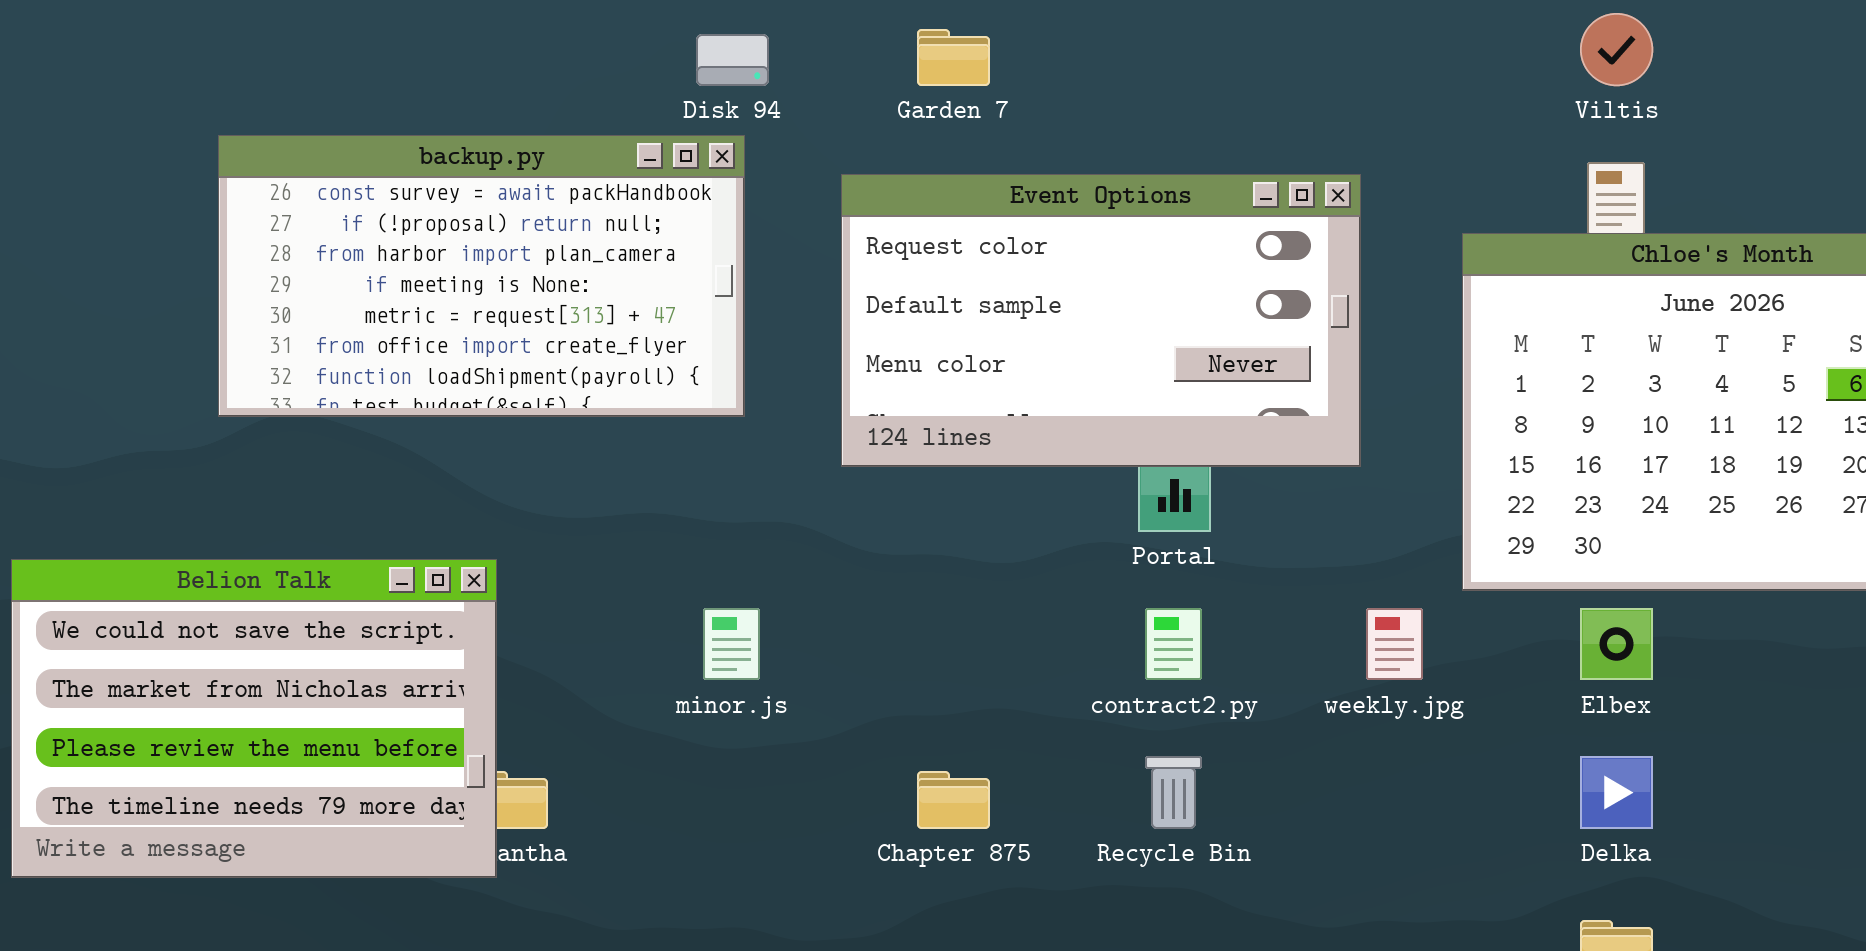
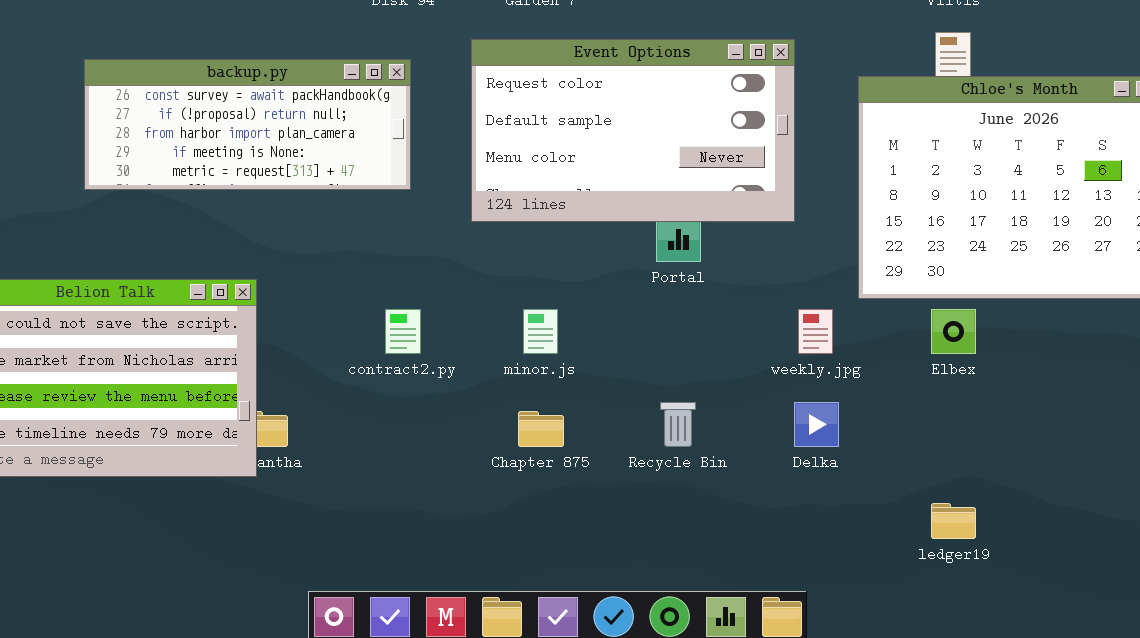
backup.py: [218,135,745,417] -> [84,59,411,190], resized
minor.js: [703,608,760,680] -> [523,309,558,354], moved
contract2.py: [1145,608,1202,680] -> [385,309,421,354], moved
Delka: [1580,756,1653,829] -> [794,402,839,447], moved

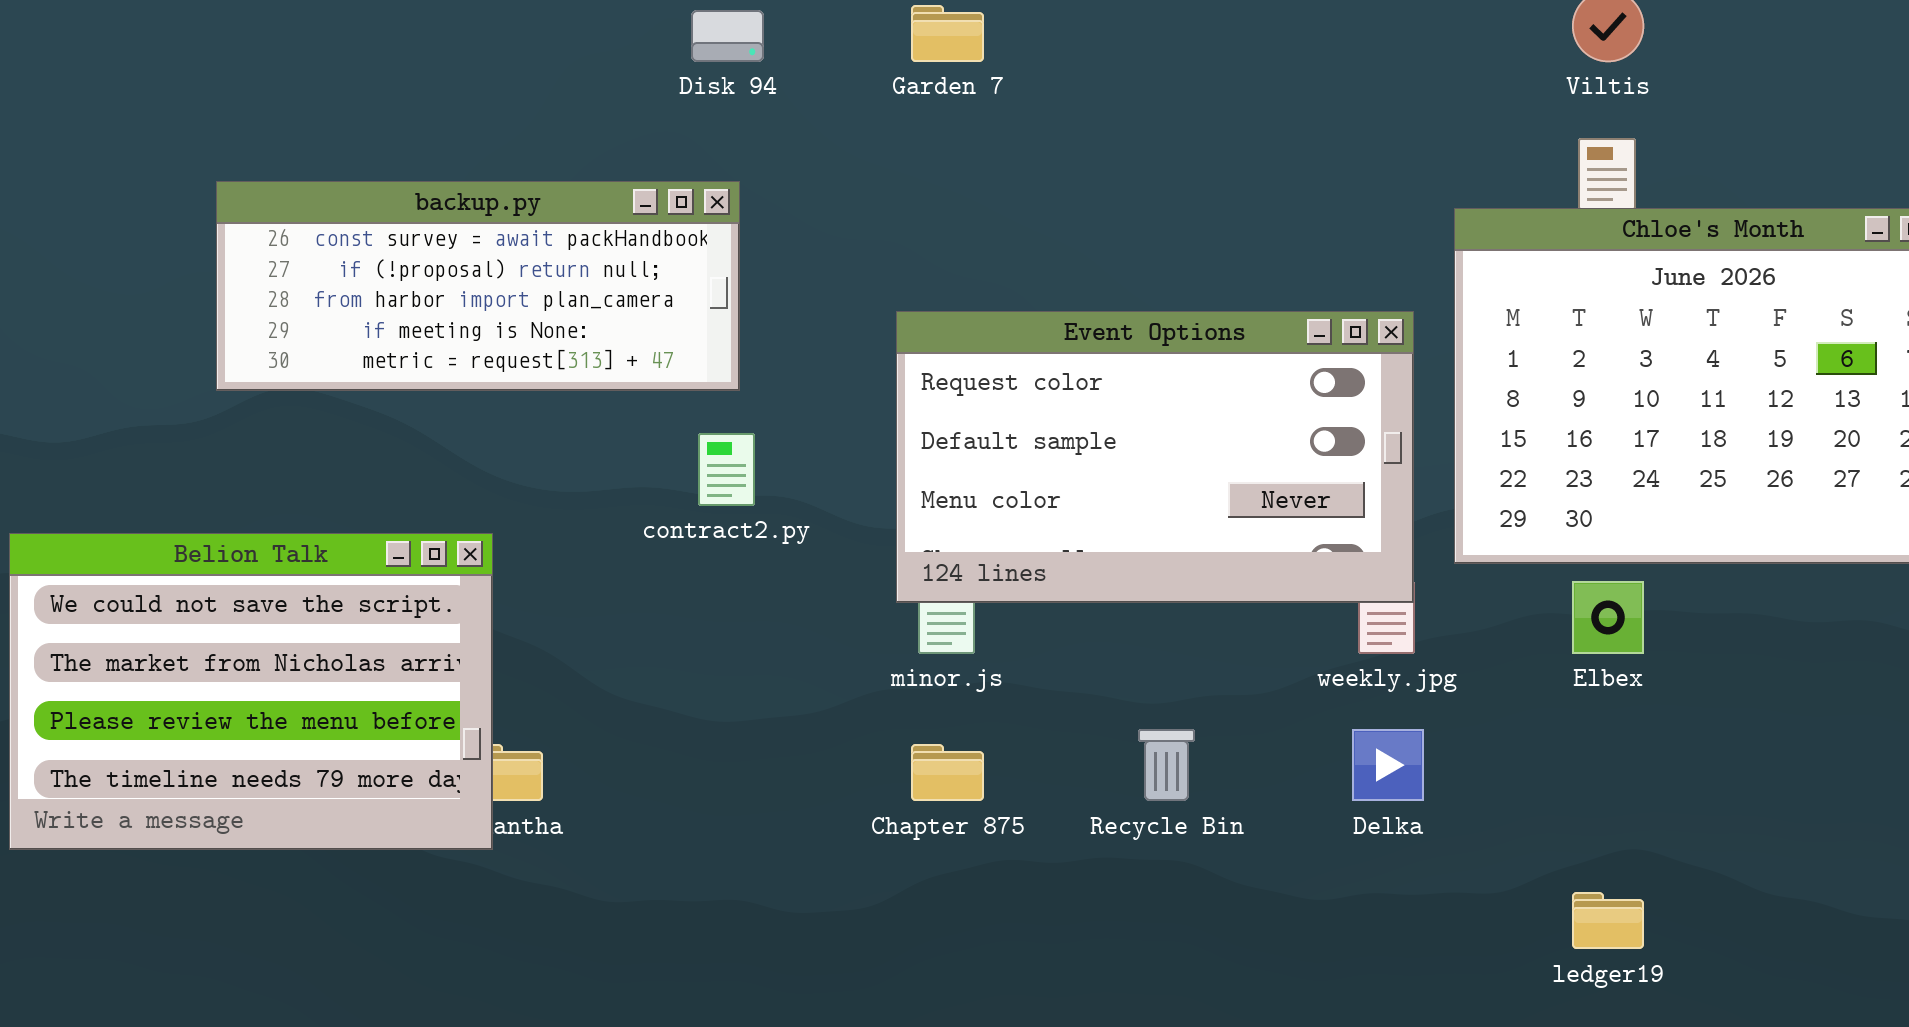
Event Options: [471,39,795,222] -> [896,311,1414,603], moved
contract2.py: [385,309,421,354] -> [698,433,755,506], moved

